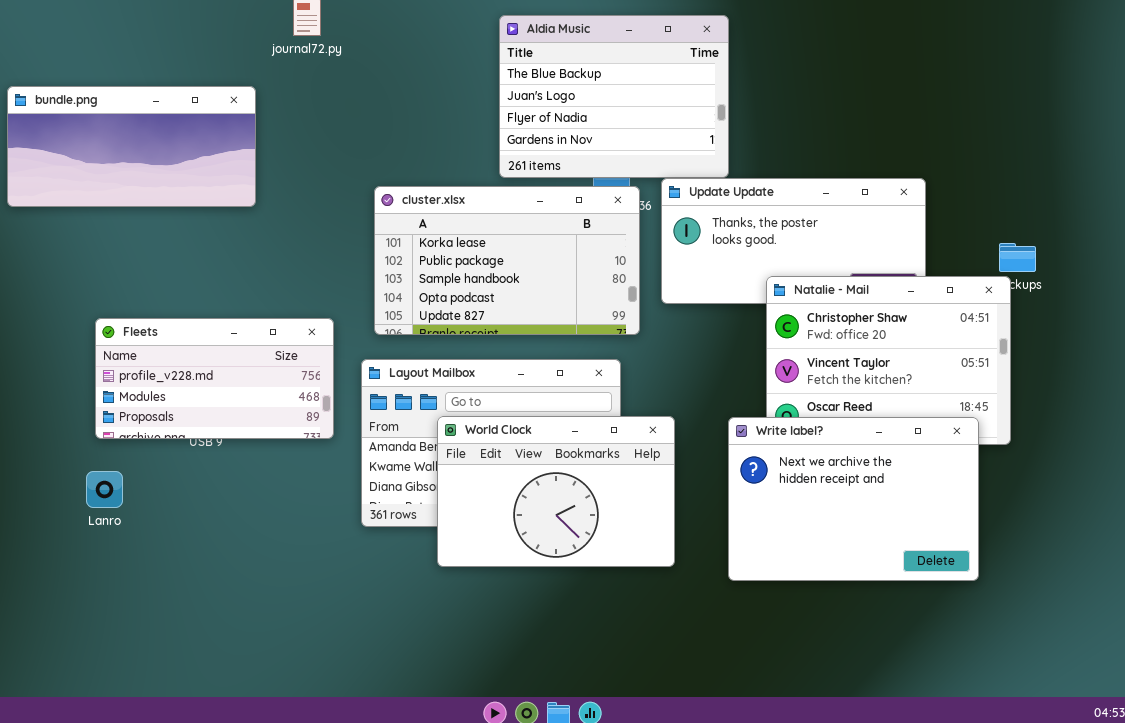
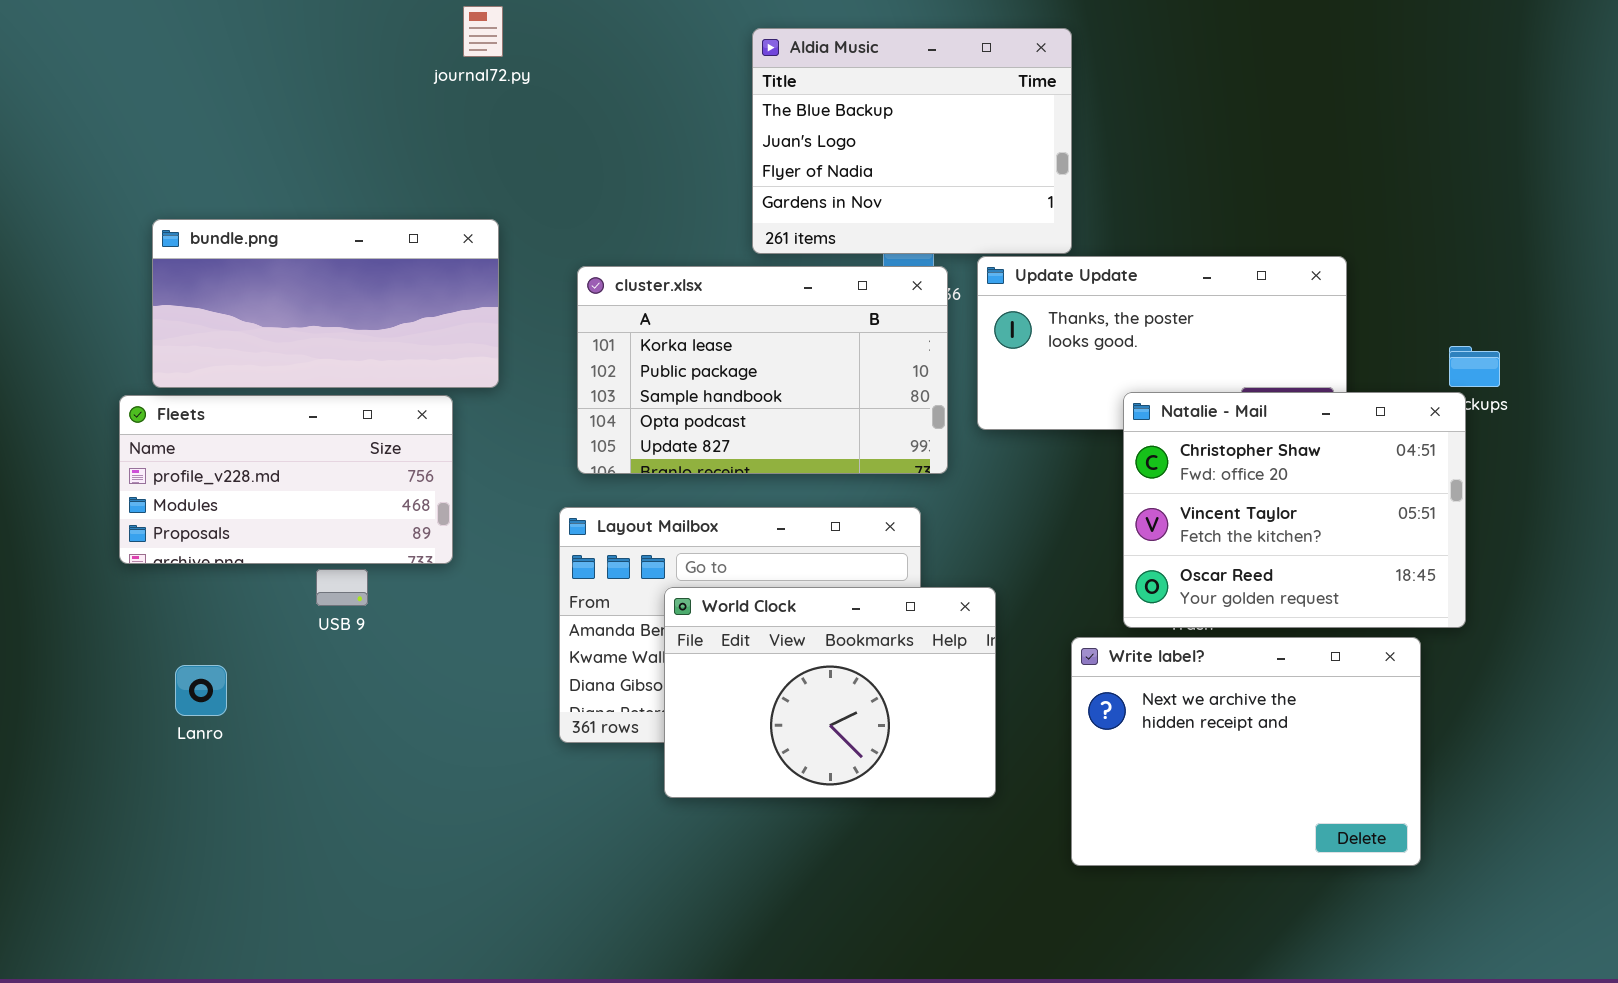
bundle.png: [7,86,256,207] -> [152,219,499,388], moved
Fleets: [95,318,334,439] -> [119,395,453,564], moved
Write label?: [728,417,979,581] -> [1071,637,1421,866], moved

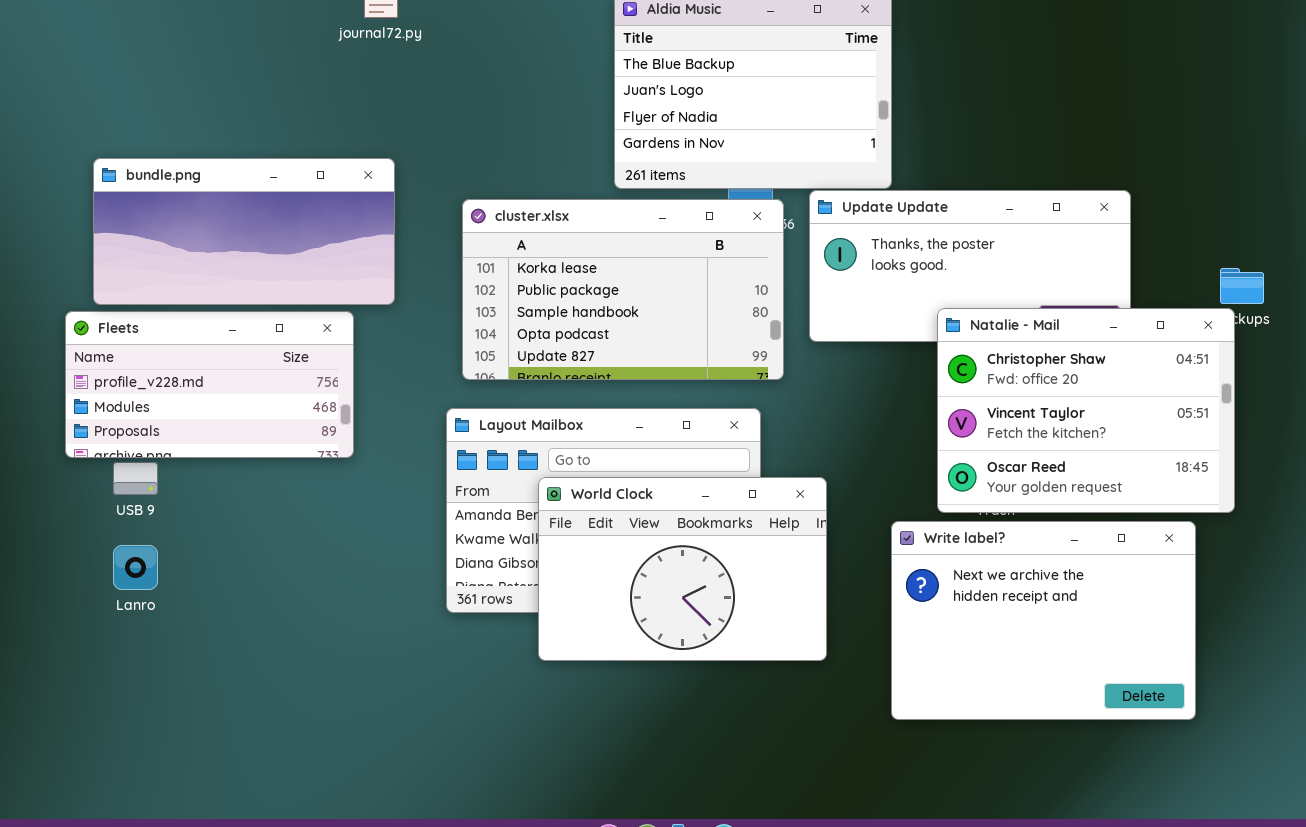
USB 9: [316,569,368,606] -> [113,462,158,495], moved

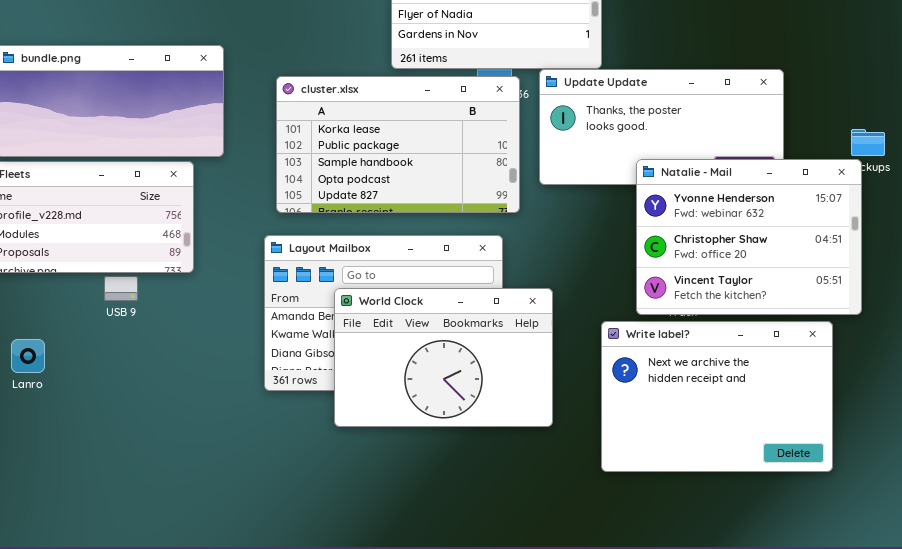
Natalie - Mail: [937,308,1235,513] -> [636,159,862,315], scrolled up 1 row
USB 9: [113,462,158,495] -> [104,276,138,301], moved

